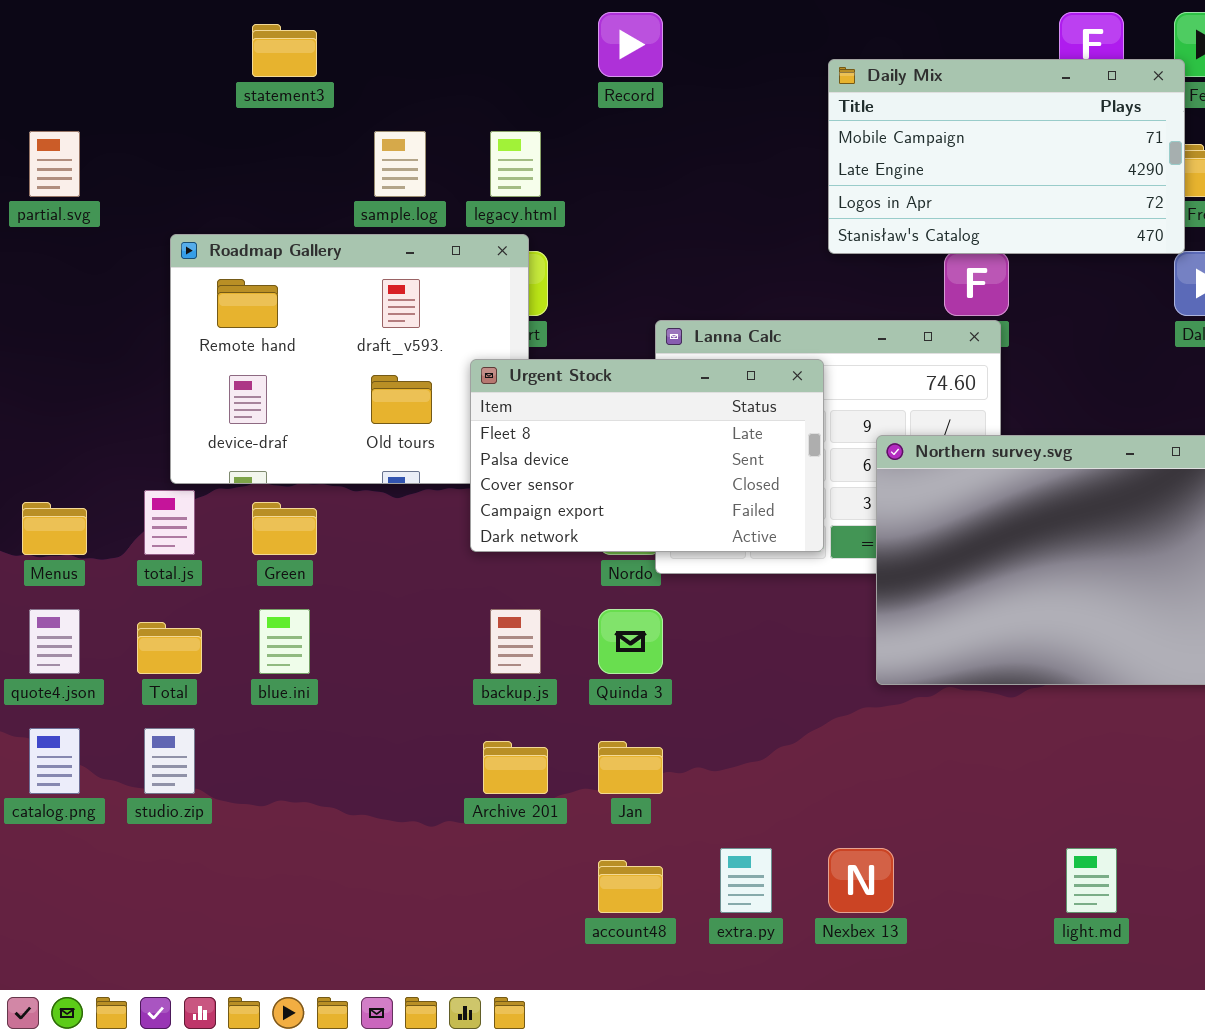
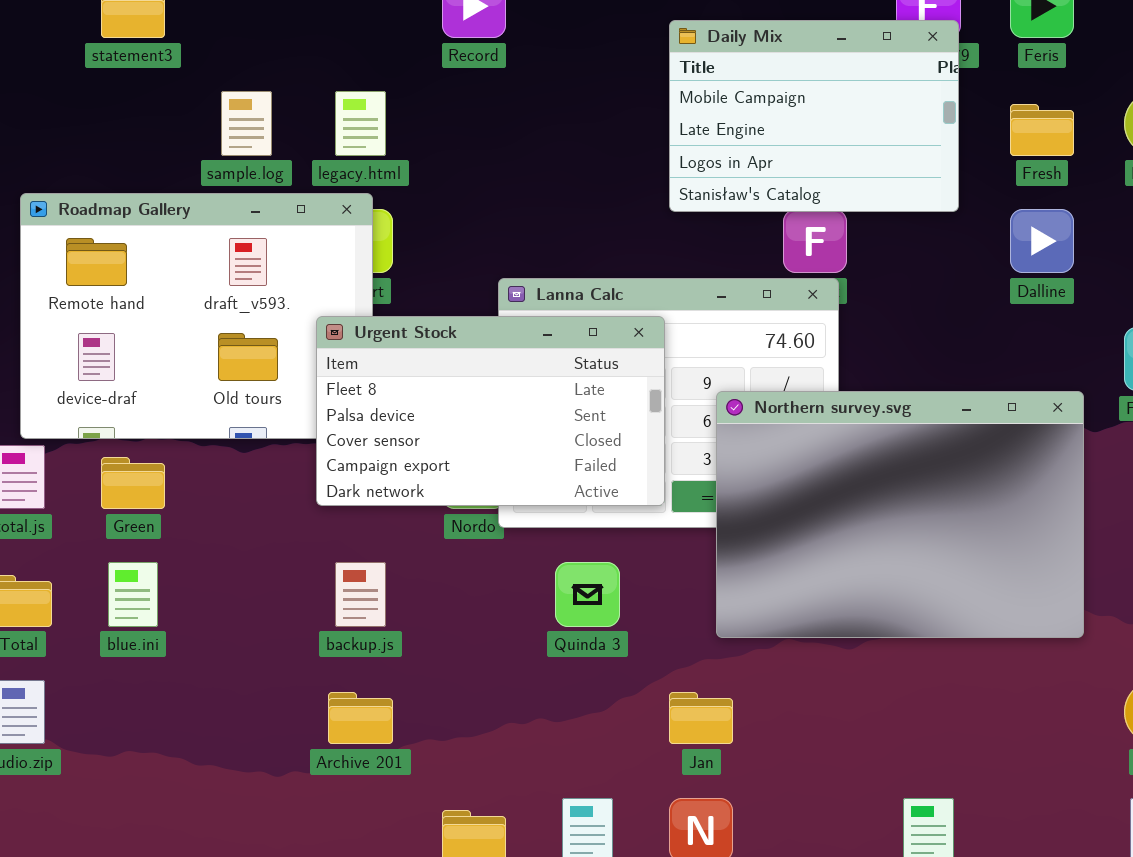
Daily Mix: [828,59,1185,254] -> [669,20,959,212], resized
Quinda 3: [598,609,663,674] -> [555,562,620,627], moved
Jan: [598,741,663,794] -> [669,692,733,744], moved

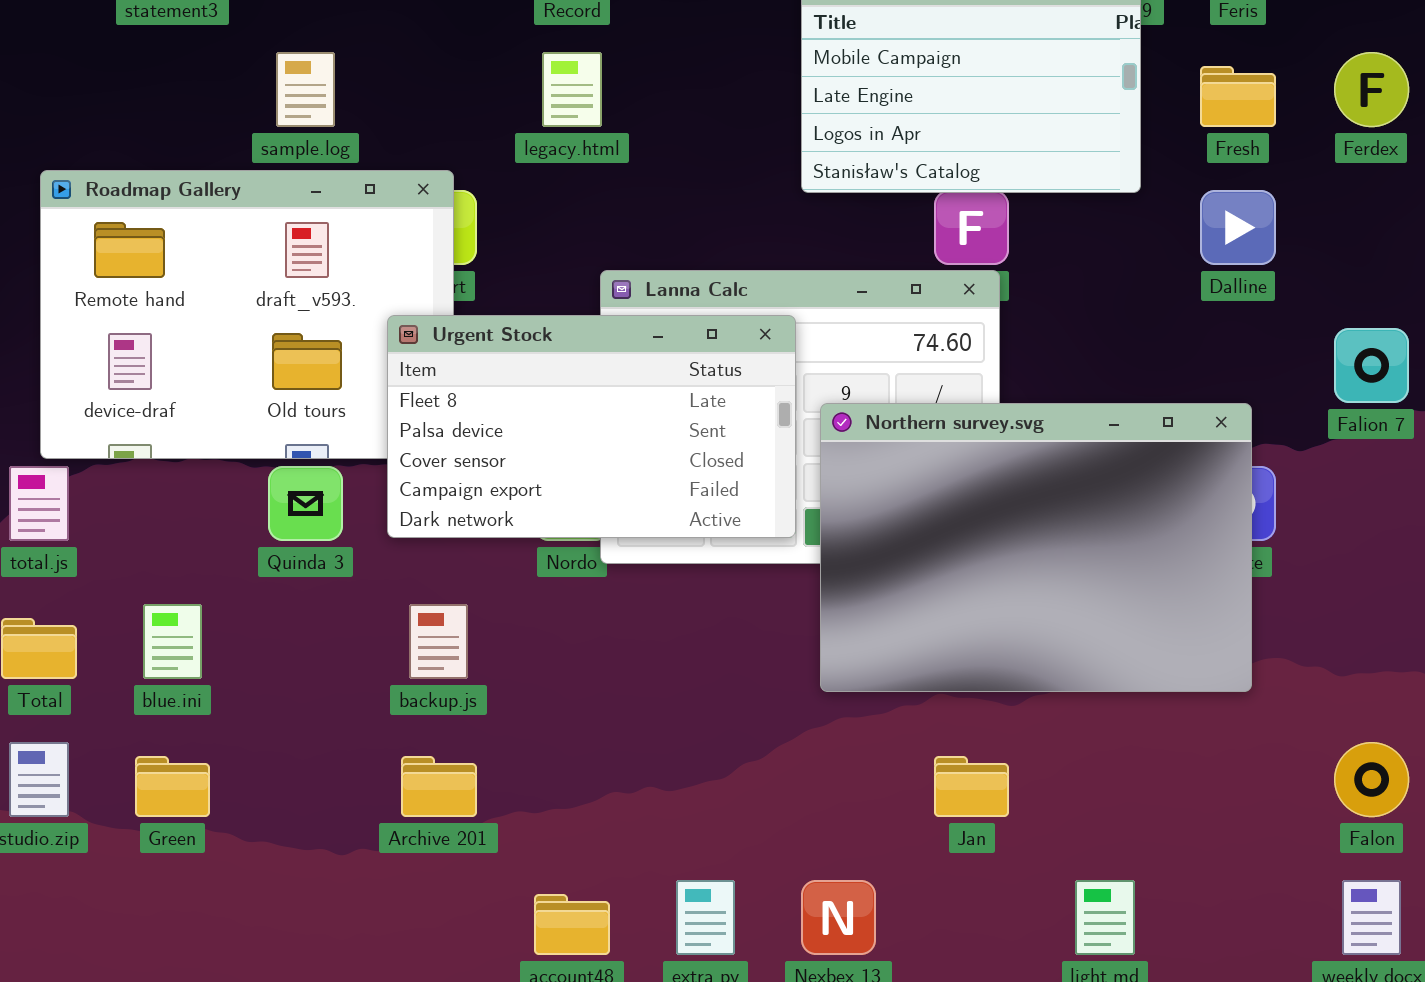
legacy.html: [335,91,386,156] -> [542,52,602,127], moved
Northern survey.svg: [716,391,1084,638] -> [820,403,1252,692], moved
Green: [101,457,165,509] -> [135,756,210,817], moved
Quinda 3: [555,562,620,627] -> [268,466,343,541], moved
Jan: [669,692,733,744] -> [934,756,1009,817], moved

